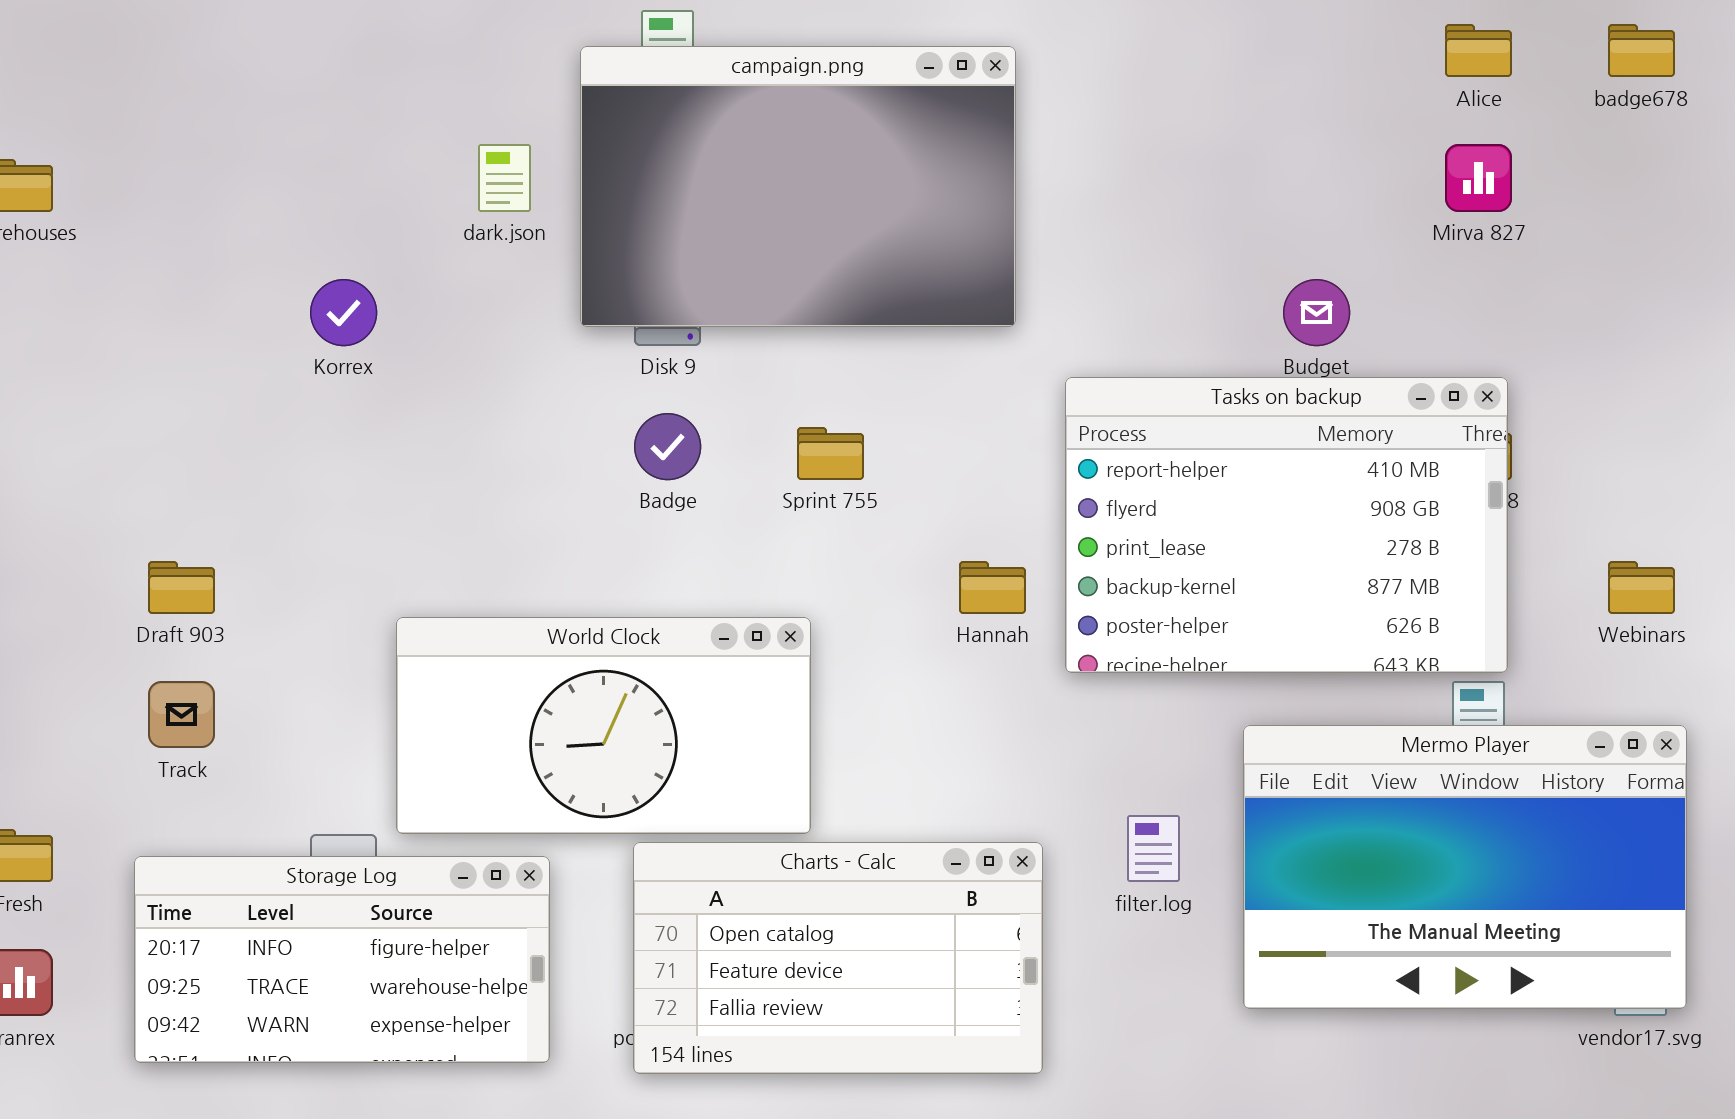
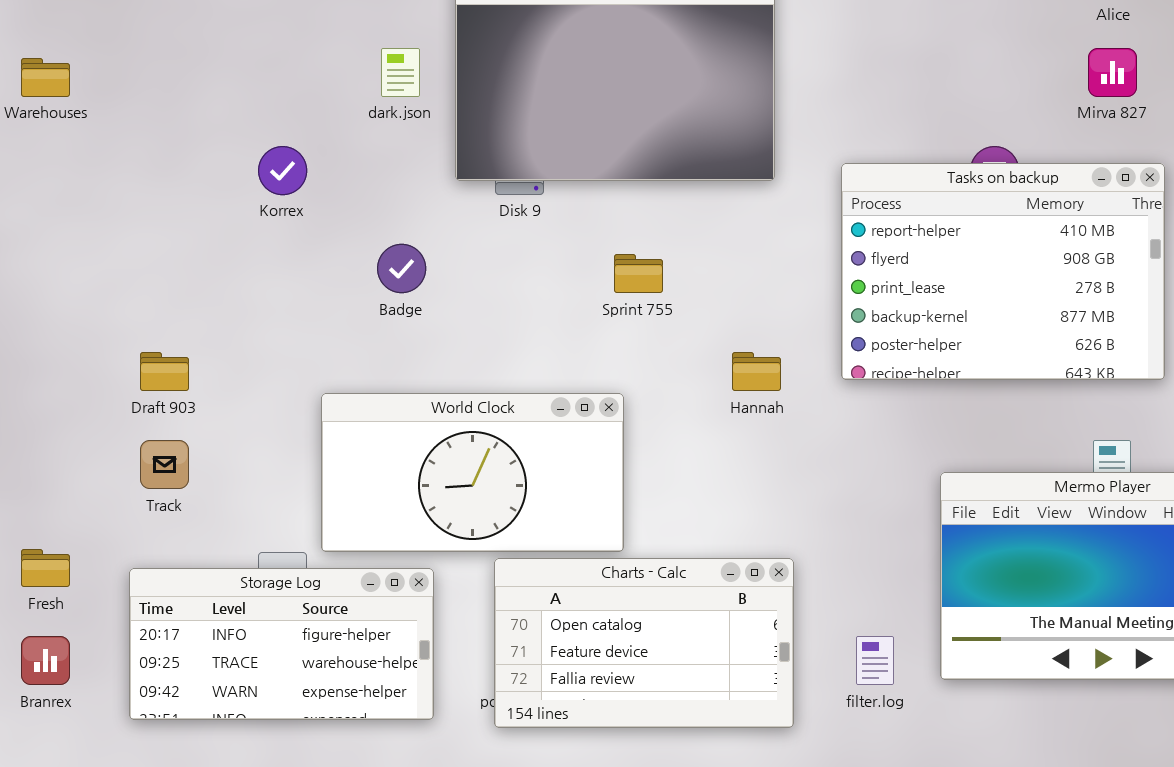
Tasks on backup: [1065,377,1508,673] -> [841,163,1165,380], moved
Badge: [634,413,701,480] -> [377,244,426,293], moved
filter.log: [1127,815,1180,882] -> [856,636,894,685], moved

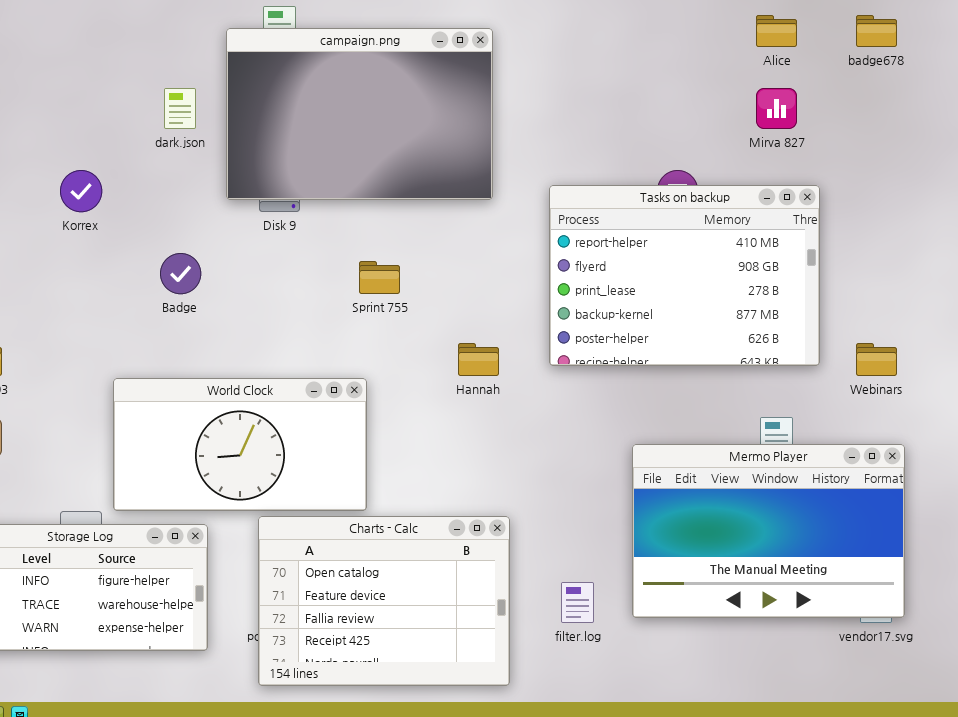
Charts - Calc: [494,558,794,728] -> [258,516,510,686], resized

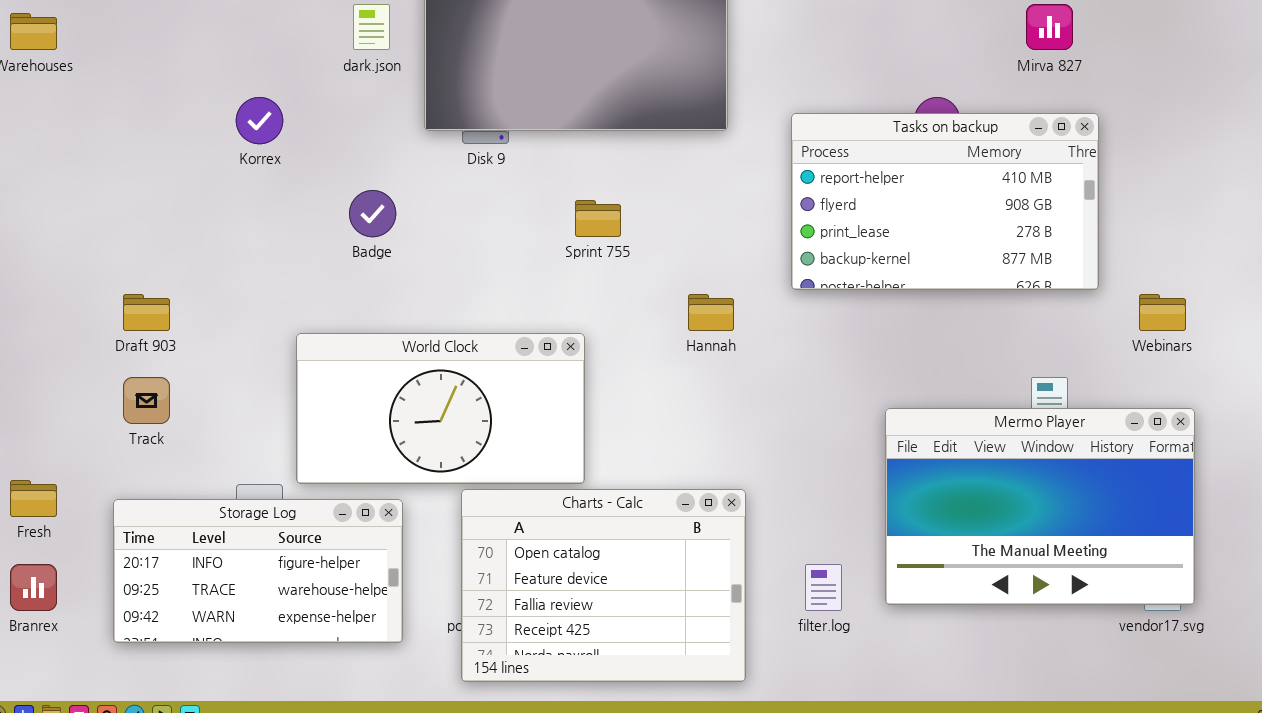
Tasks on backup: [549,185,820,366] -> [791,113,1099,290], resized

